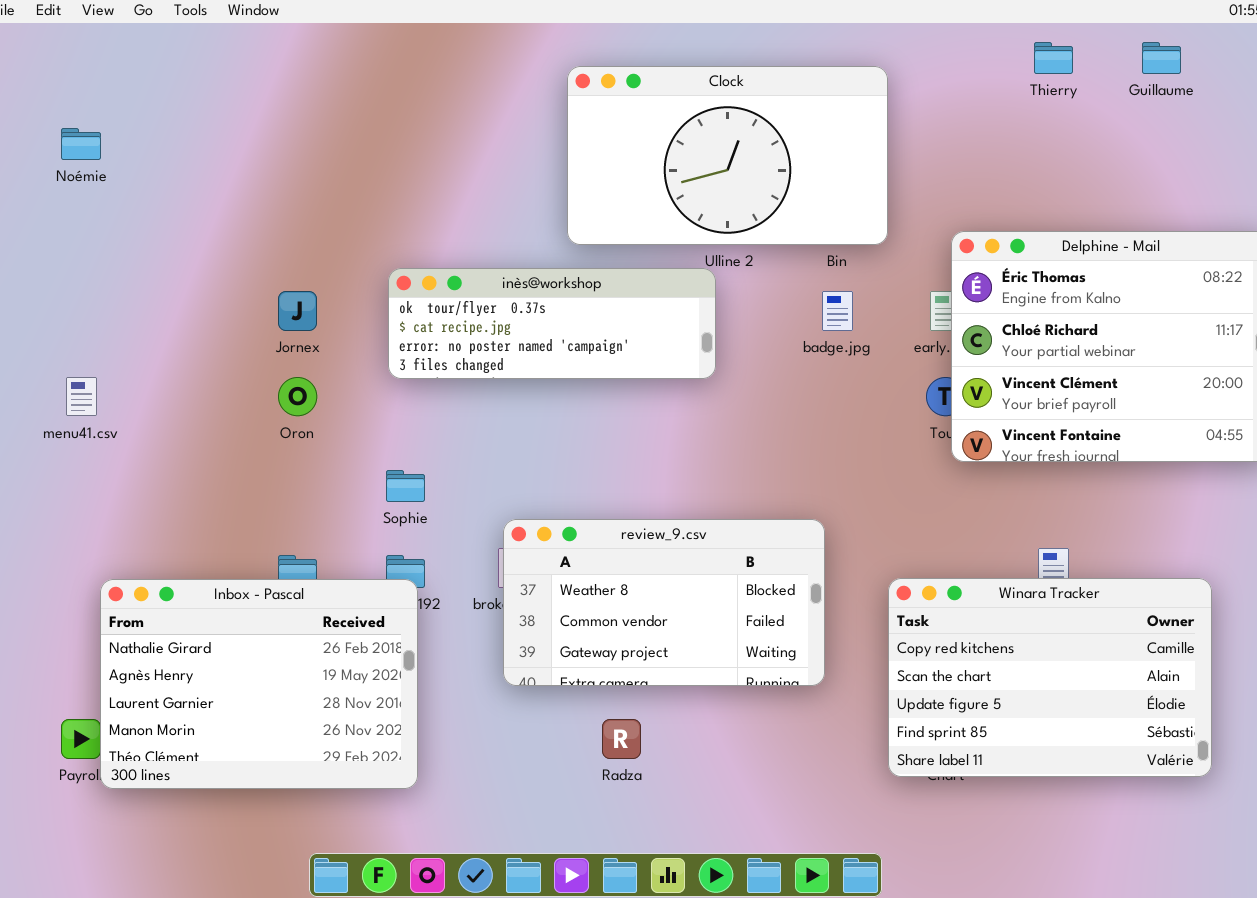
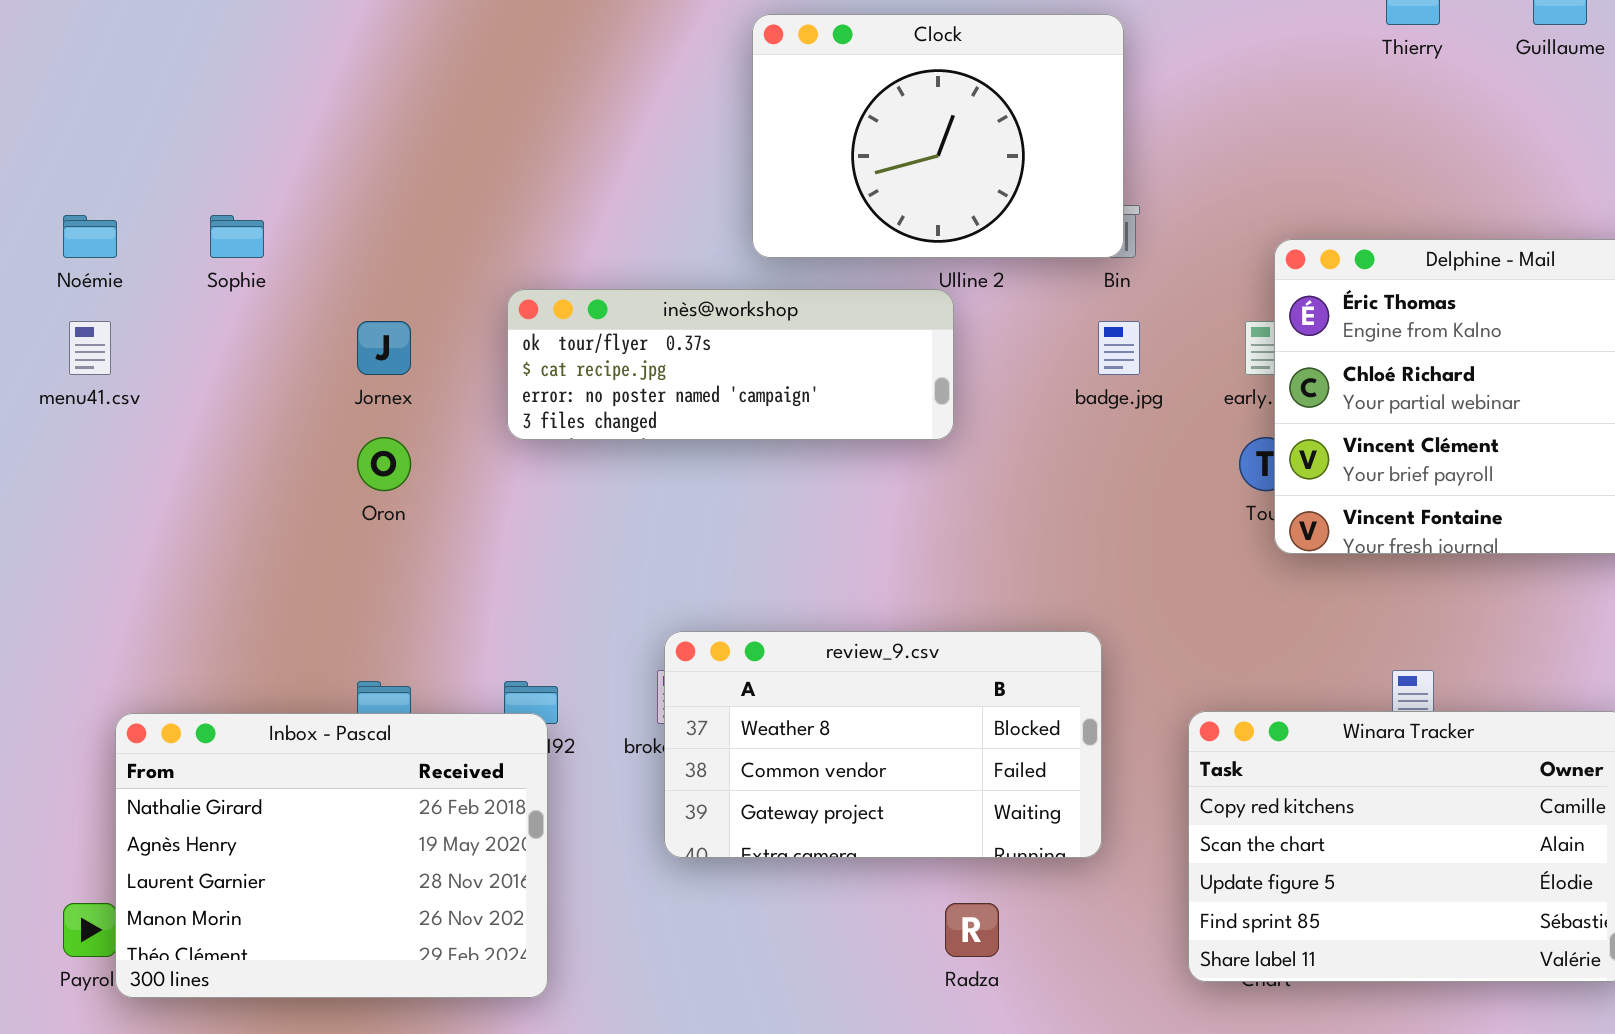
Clock: [567,66,888,245] -> [752,14,1124,258], resized
Noémie: [61,128,101,160] -> [63,215,117,258], moved
menu41.csv: [66,377,97,416] -> [69,321,111,375], moved
Sophie: [386,470,425,502] -> [210,215,264,258], moved
Radza: [602,719,641,759] -> [945,903,999,957], moved

